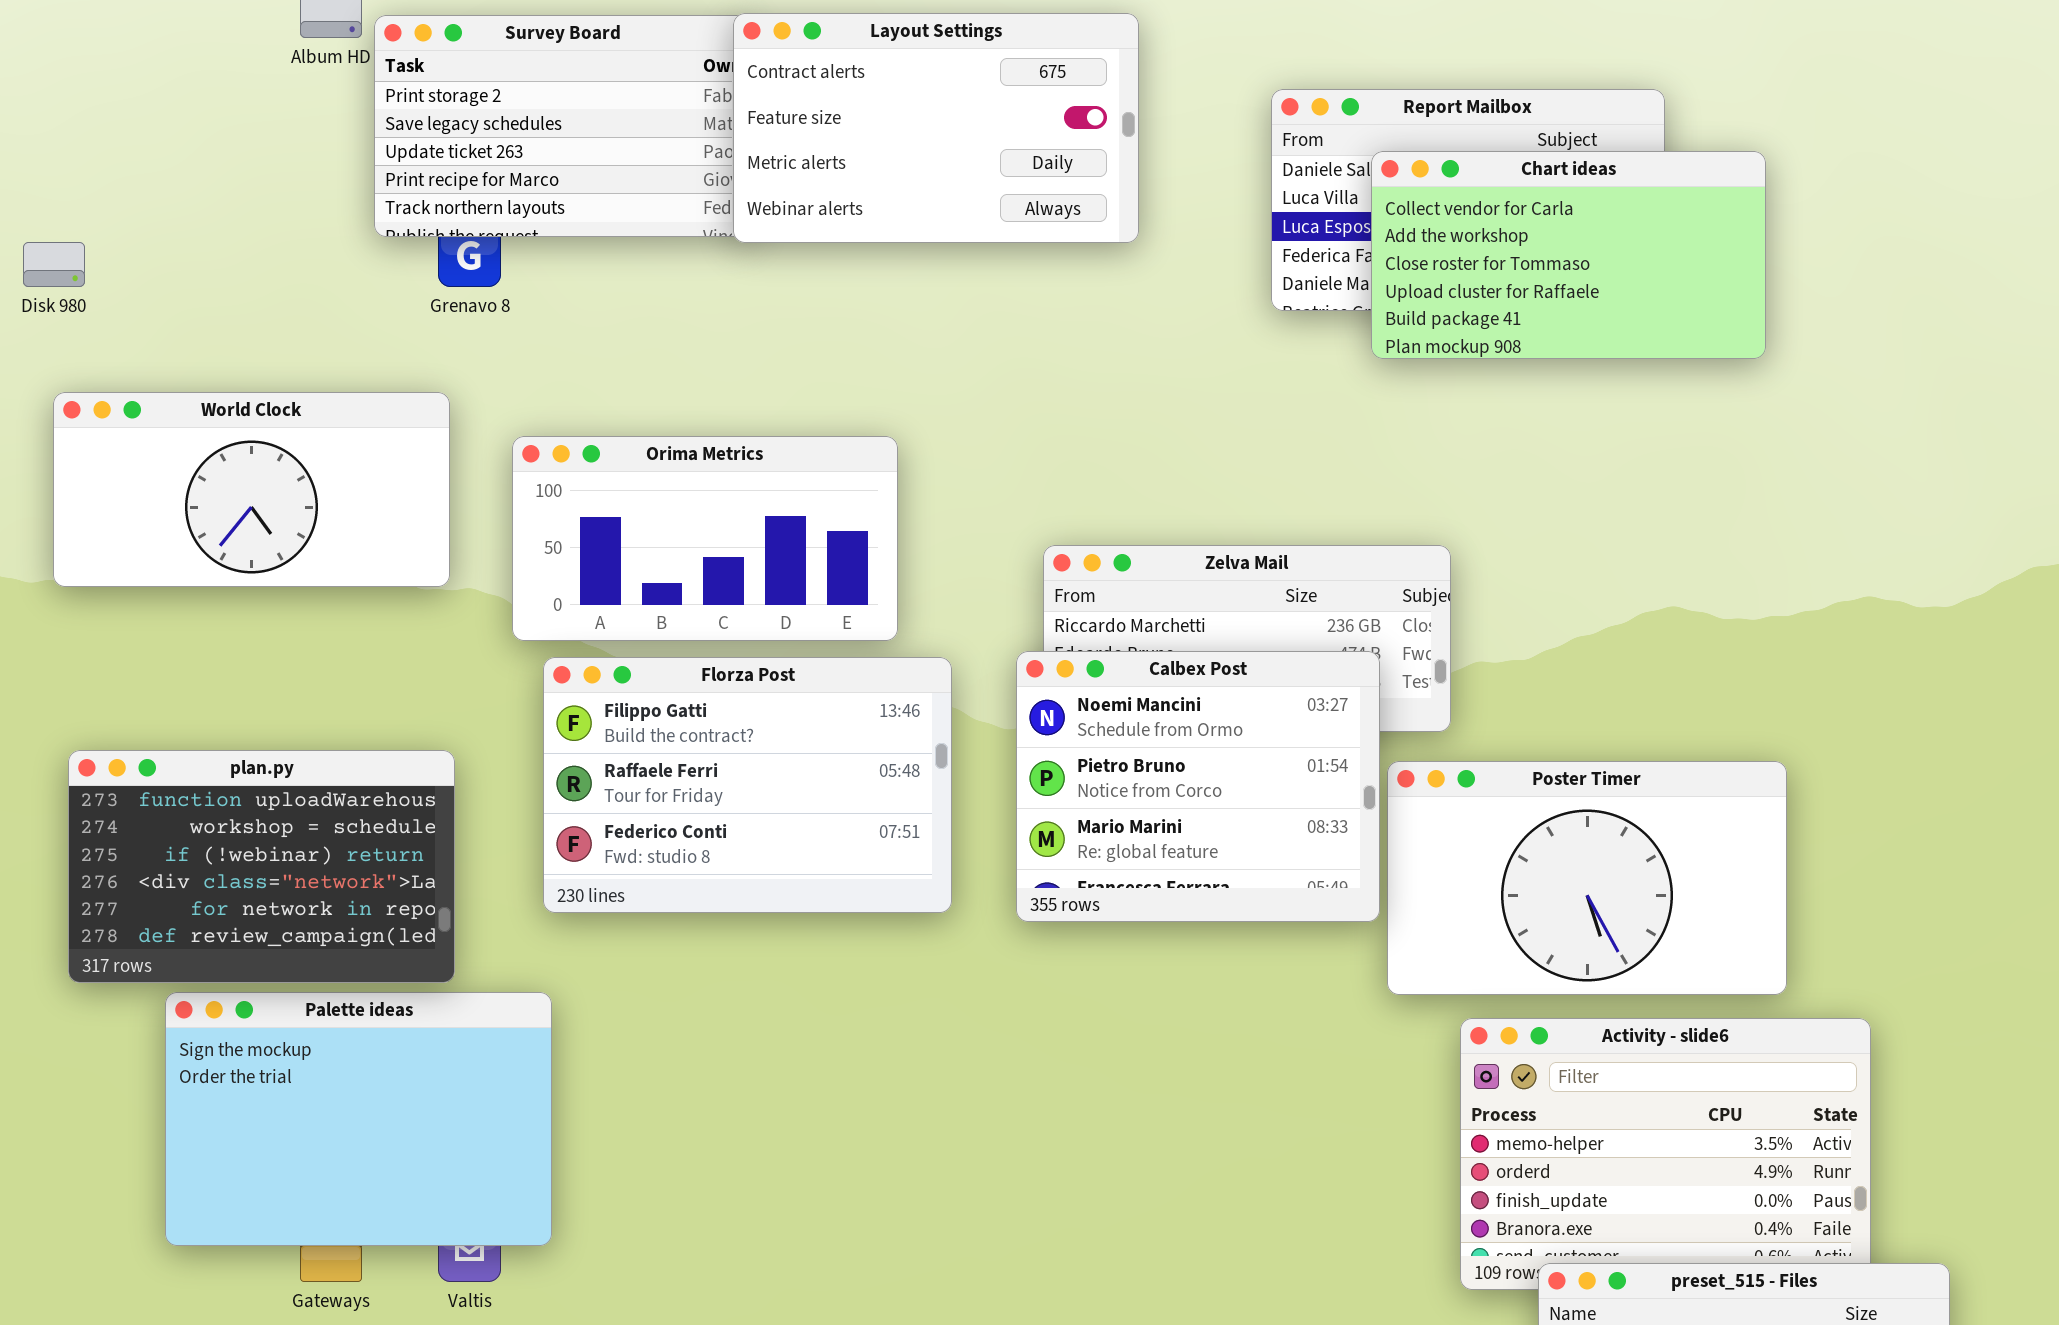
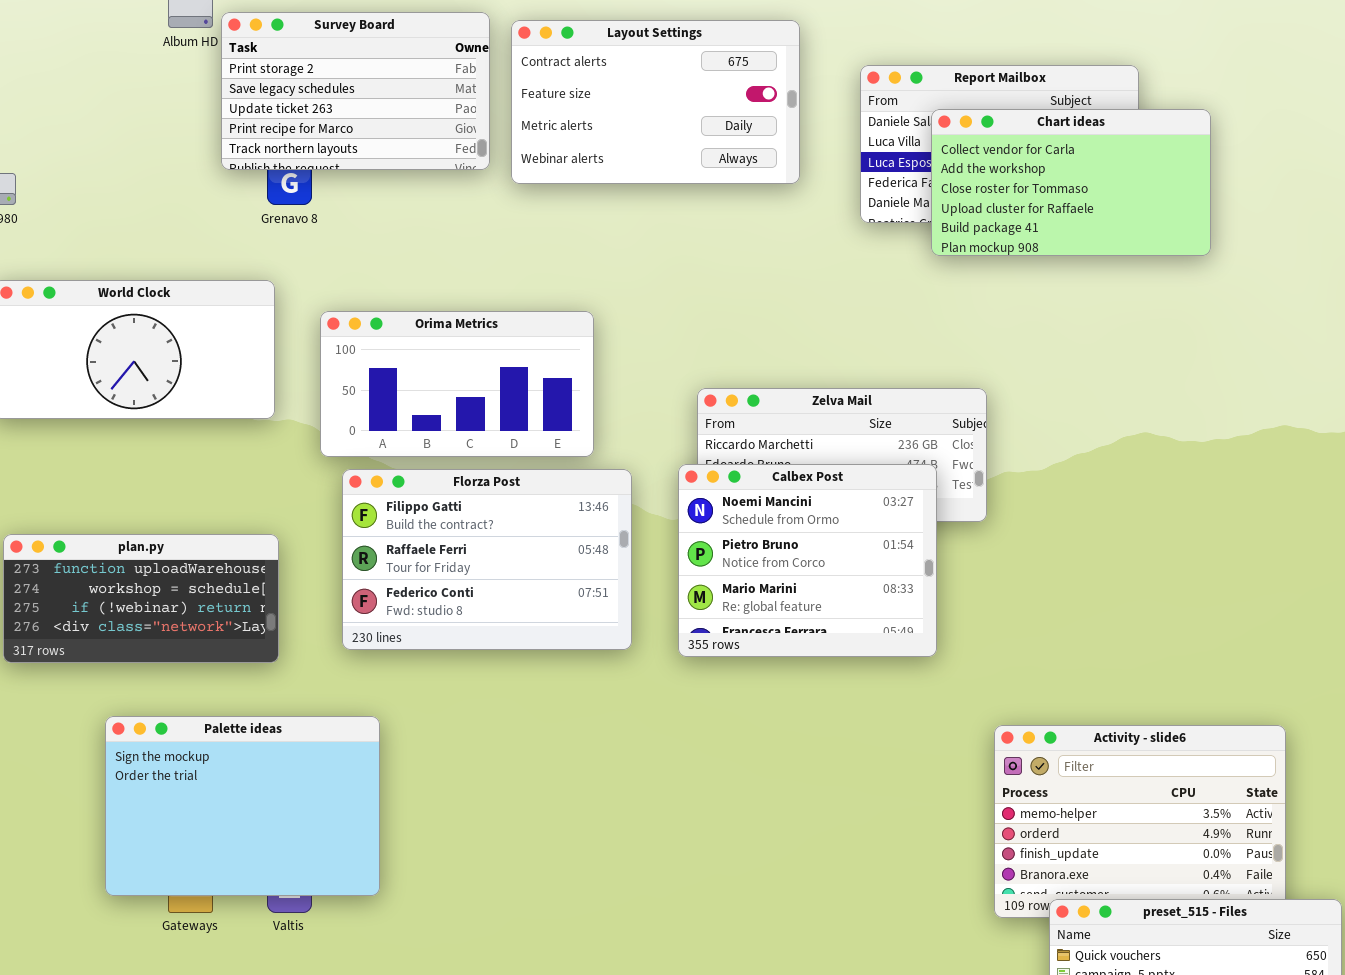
Layout Settings: [733,13,1139,243] -> [511,20,800,184], moved
plan.py: [68,750,455,983] -> [3,534,279,663], resized
Poster Timer: [1387,761,1787,995] -> none, closed
Palette ideas: [165,992,552,1246] -> [105,716,380,896], moved

